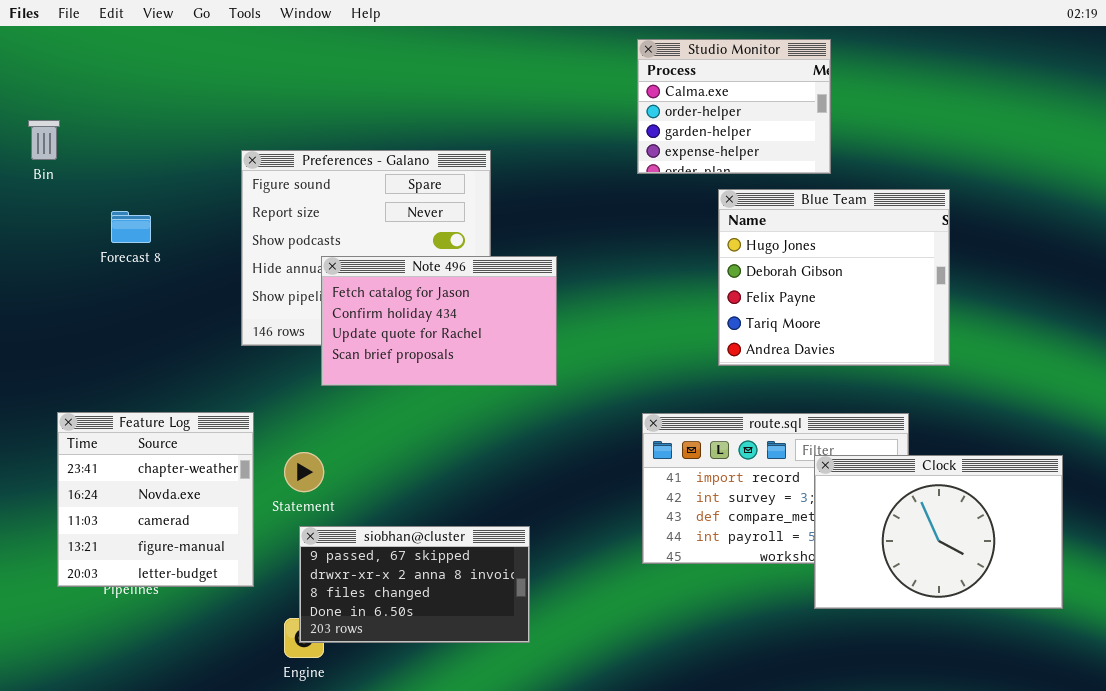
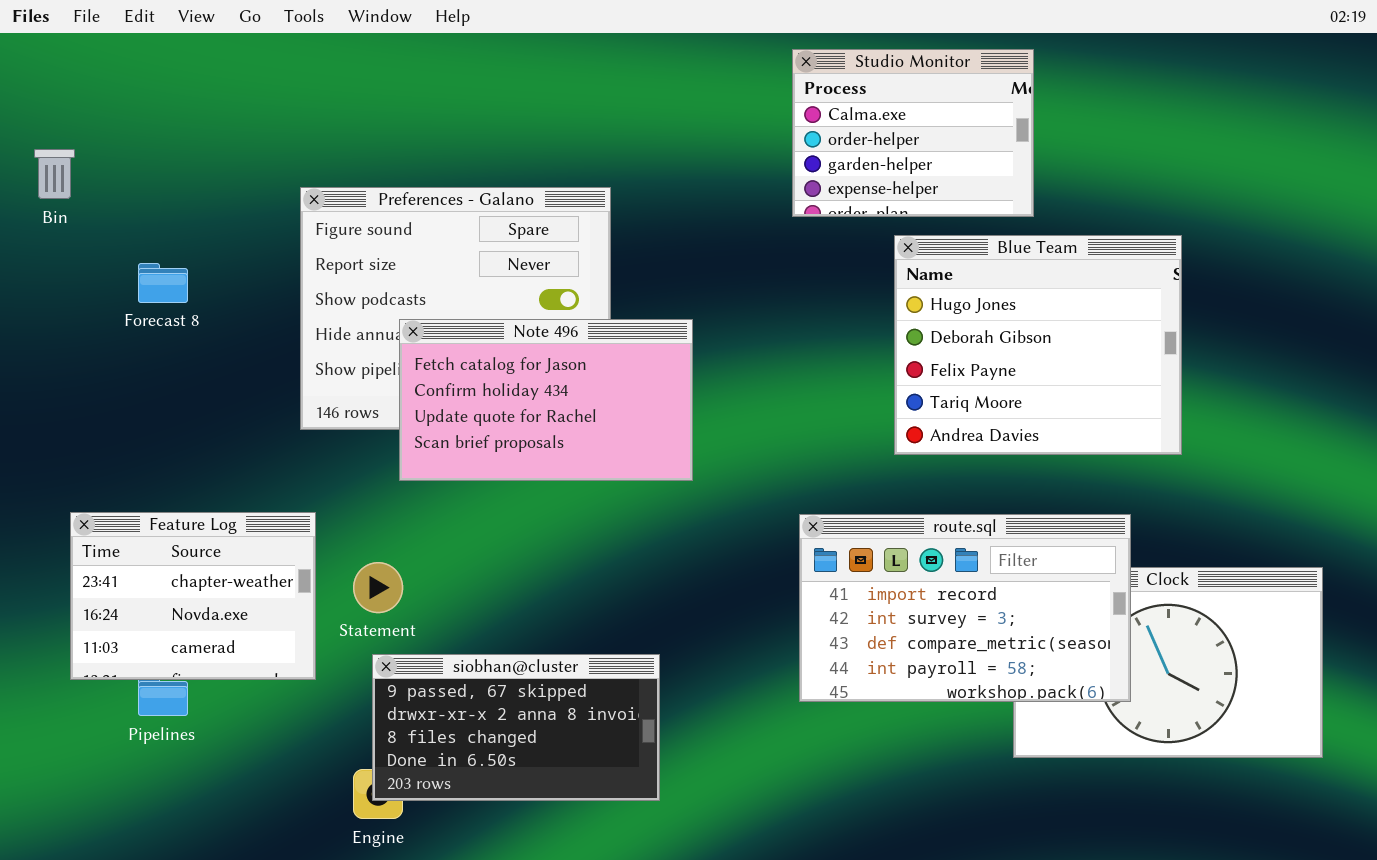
Feature Log: [57,412,254,587] -> [70,512,316,680], resized
route.sql: [642,413,909,564] -> [799,514,1131,702], raised

